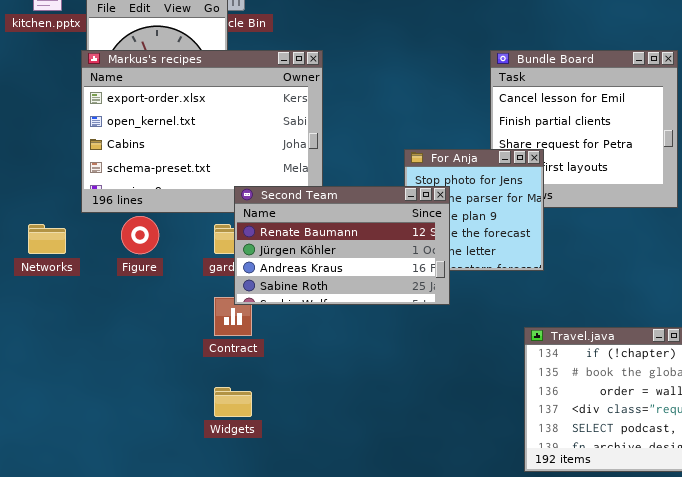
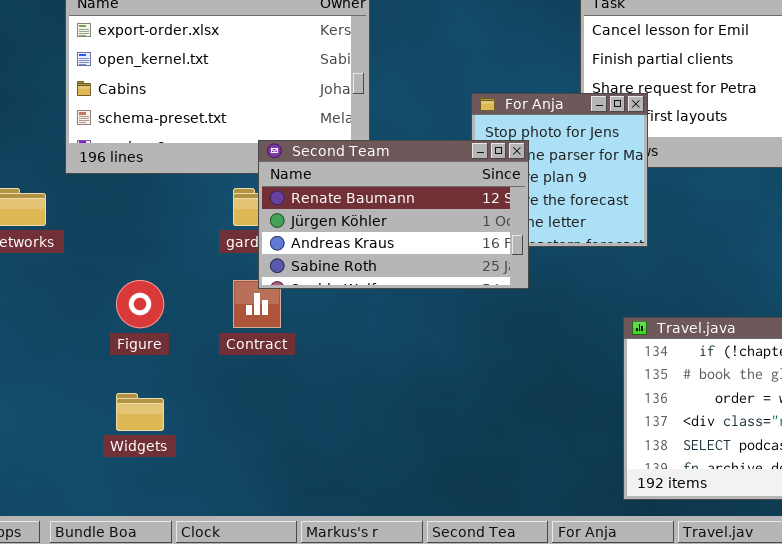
Figure: [121,216,159,254] -> [116,280,164,328], moved
Widgets: [214,387,252,417] -> [116,393,164,431], moved

